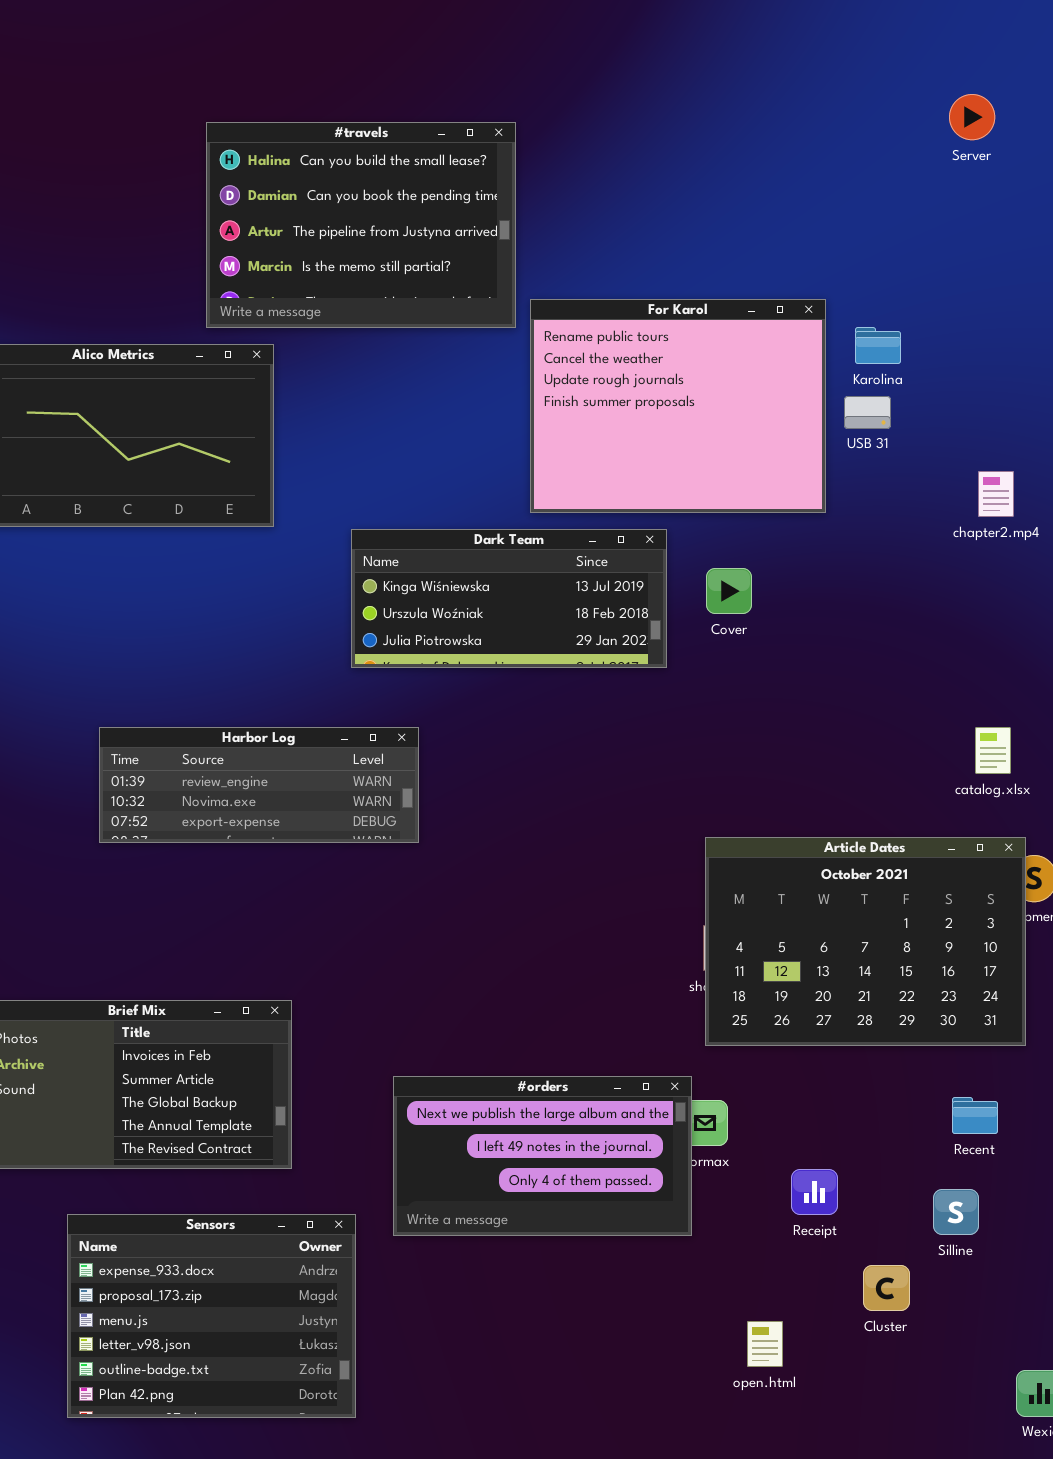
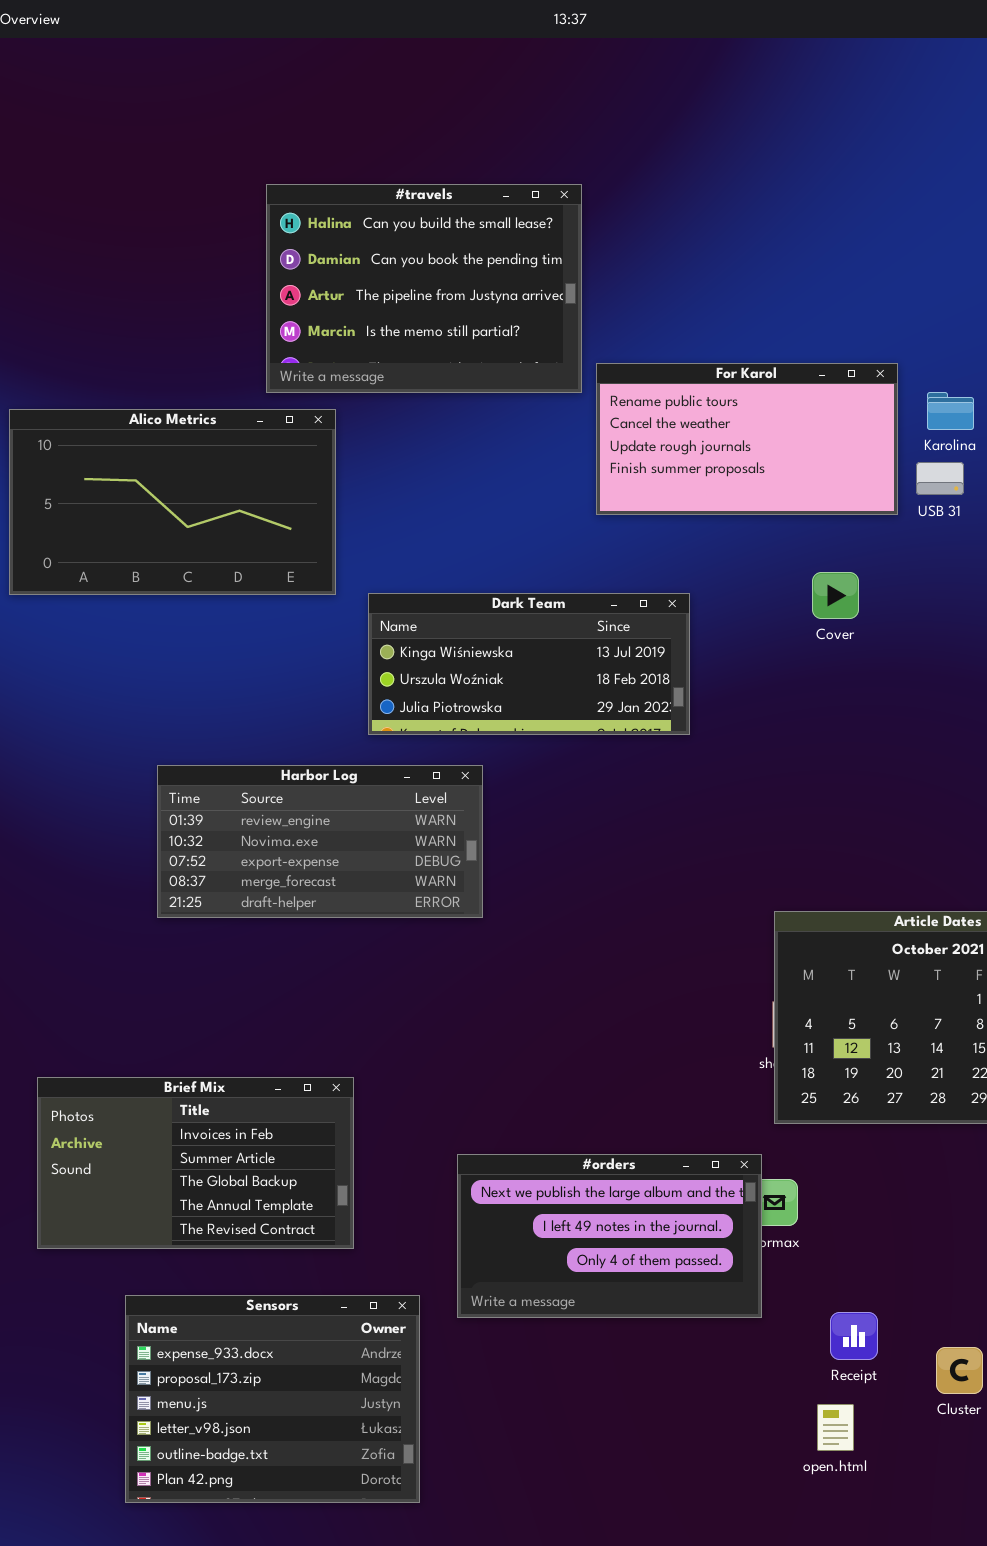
For Karol: [530,299,826,513] -> [596,363,898,515], resized
Dark Team: [351,529,667,668] -> [368,593,690,735], moved
Cover: [706,568,752,614] -> [812,572,859,619], moved
Harbor Log: [99,727,419,843] -> [157,765,483,918], resized
Receipt: [791,1169,838,1215] -> [830,1312,878,1360], moved

